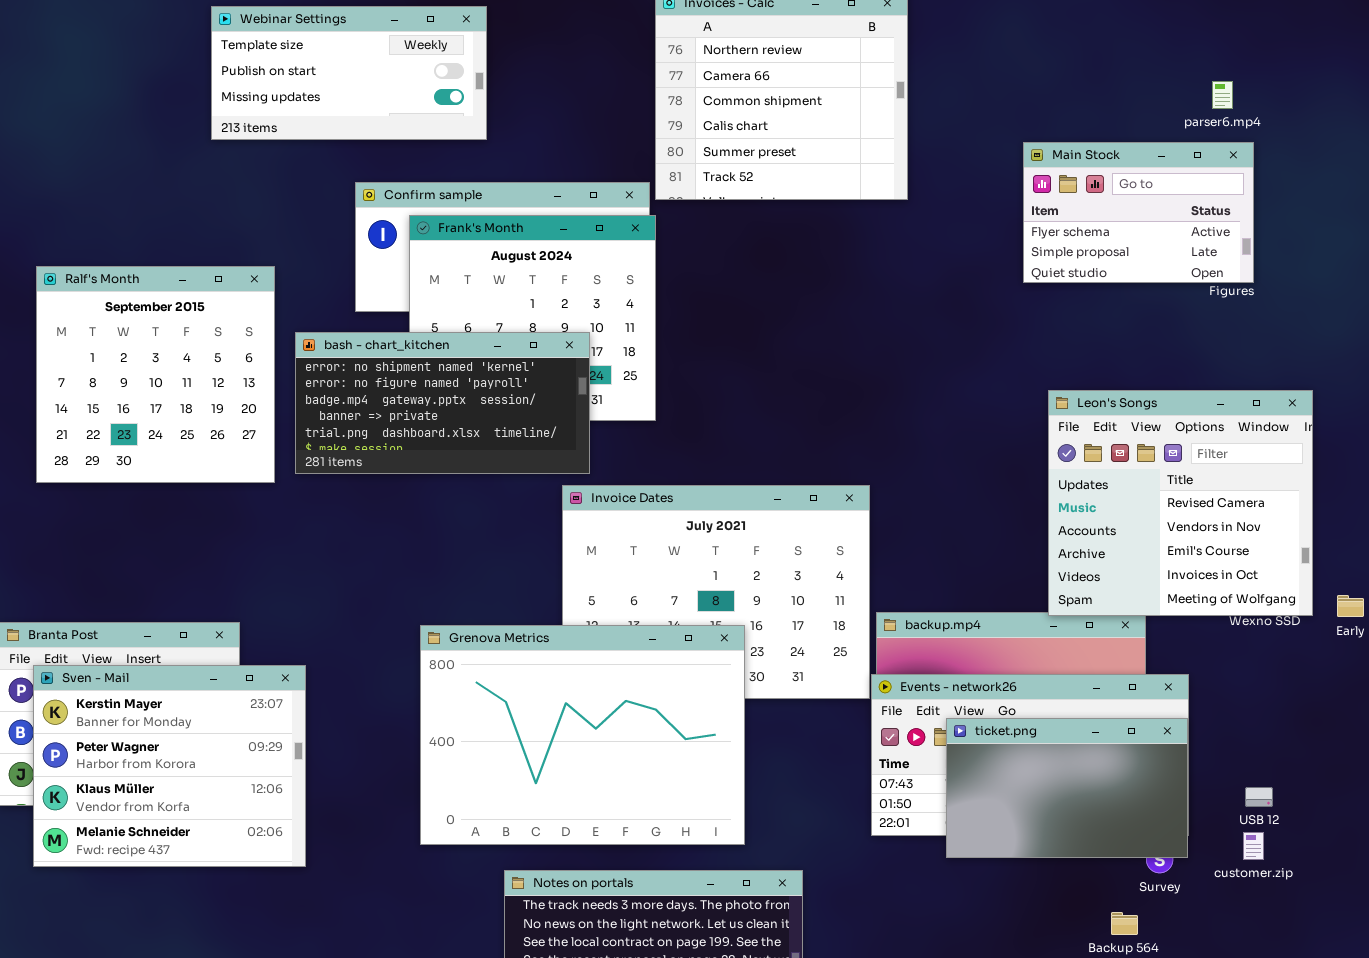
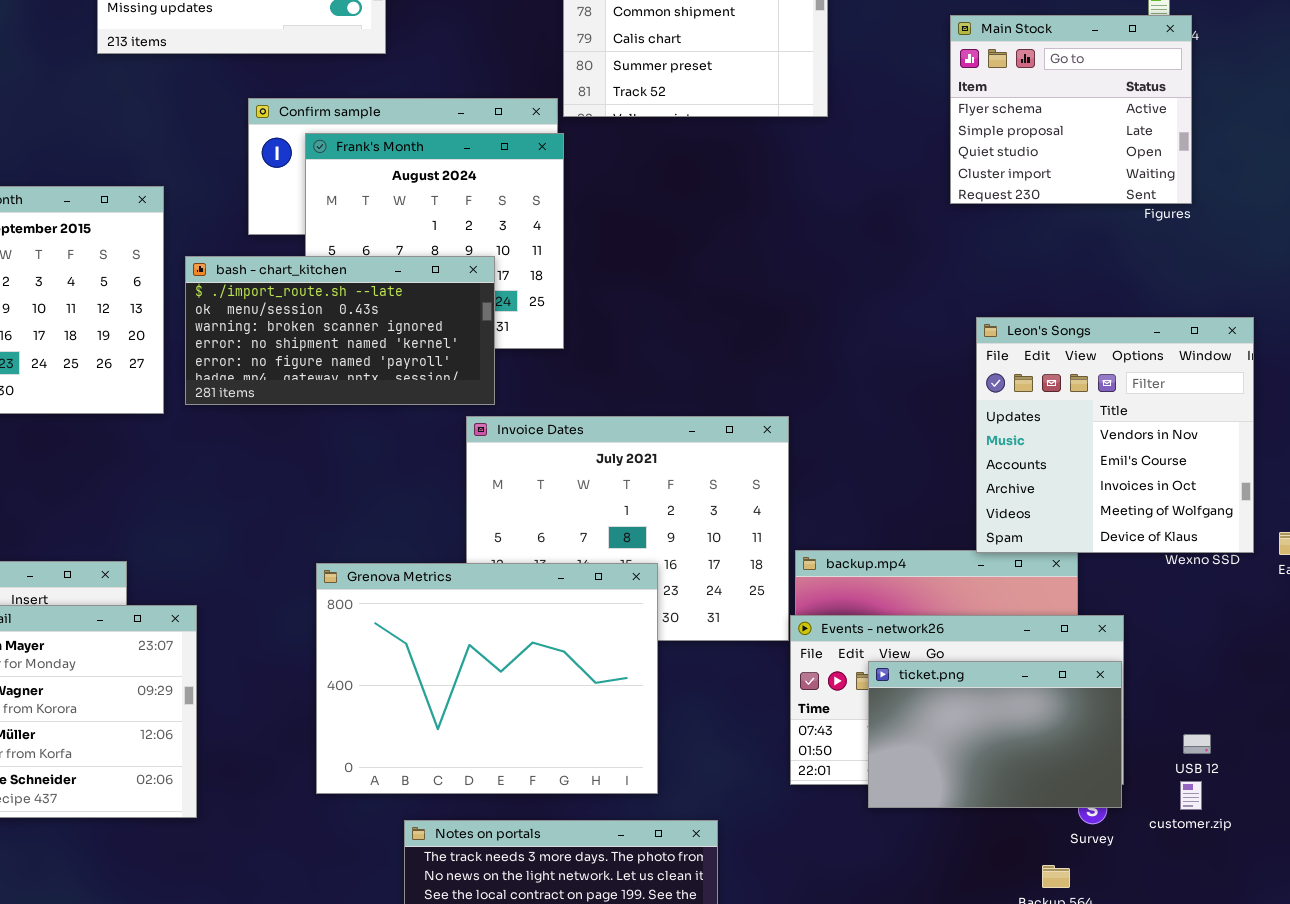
Main Stock: [1023,142,1254,283] -> [950,15,1192,204], resized
bash - chart_kitchen: [295,332,590,474] -> [185,256,495,405], scrolled up 3 rows
Leon's Songs: [1048,390,1313,616] -> [976,317,1254,553], scrolled down 1 row

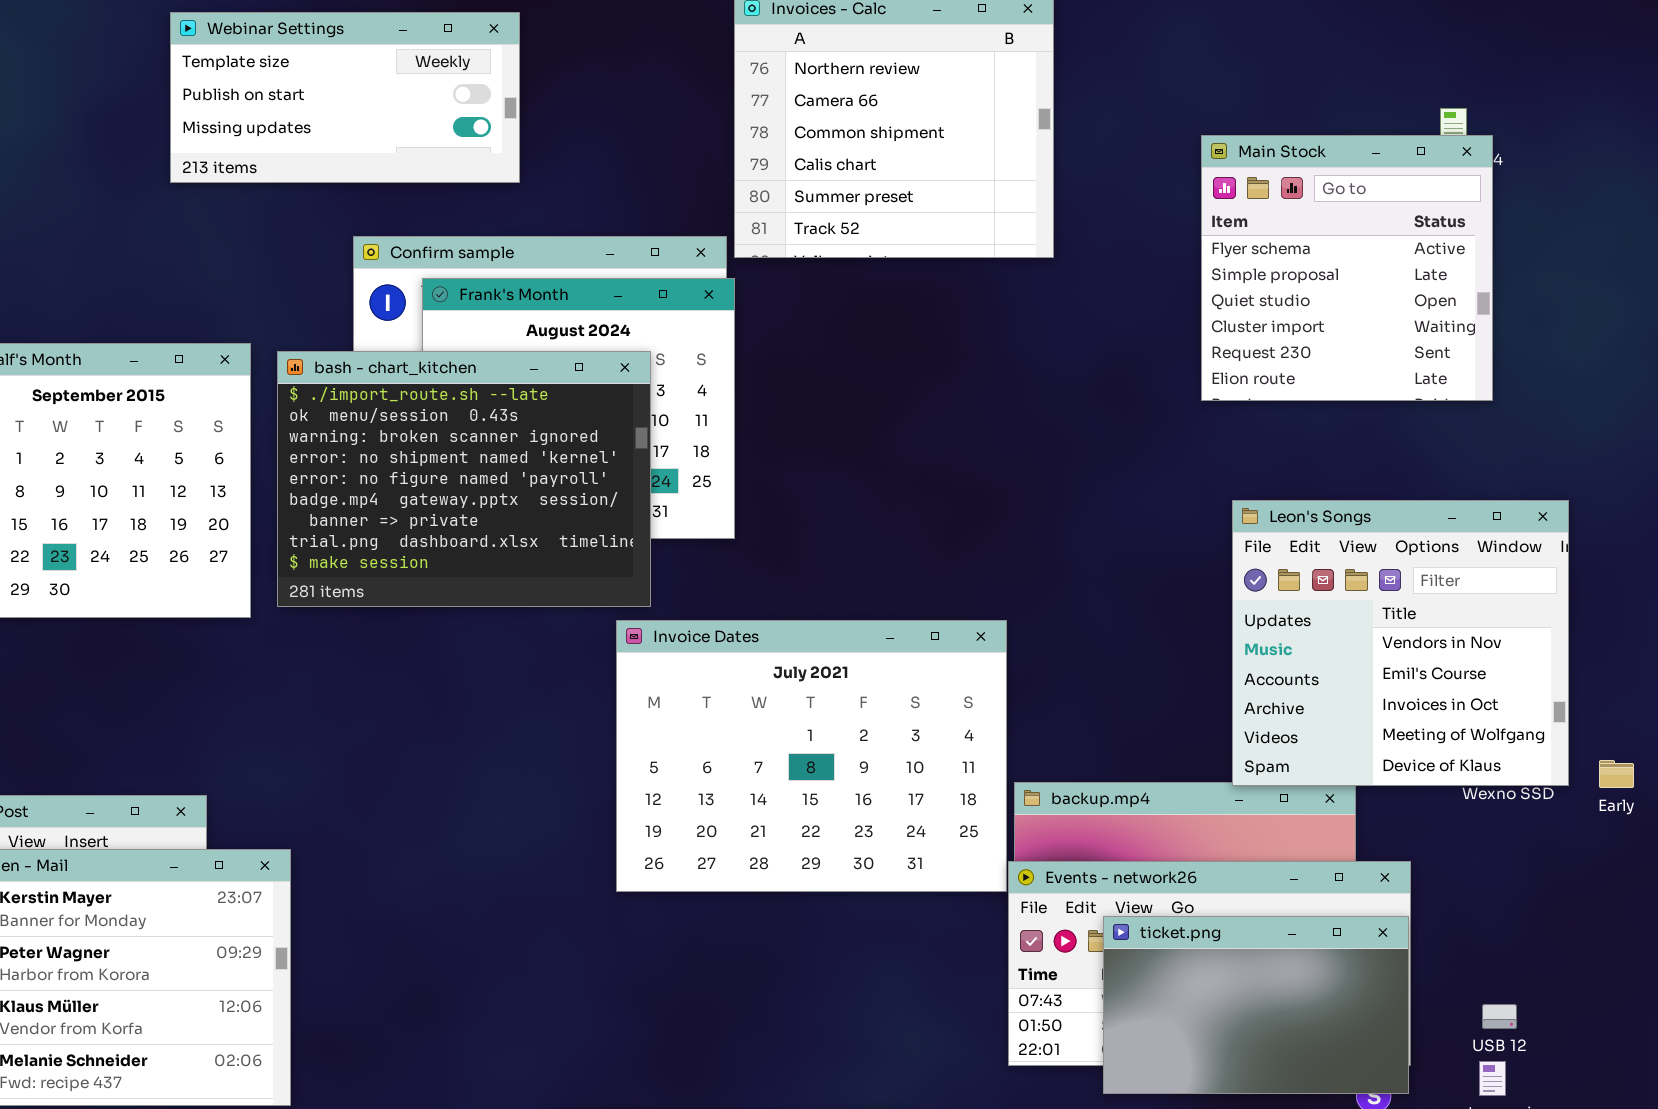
Main Stock: [950,15,1192,204] -> [1201,135,1493,401], resized
bash - chart_kitchen: [185,256,495,405] -> [277,351,651,607], resized
Grenova Metrics: [316,563,658,794] -> none, closed

